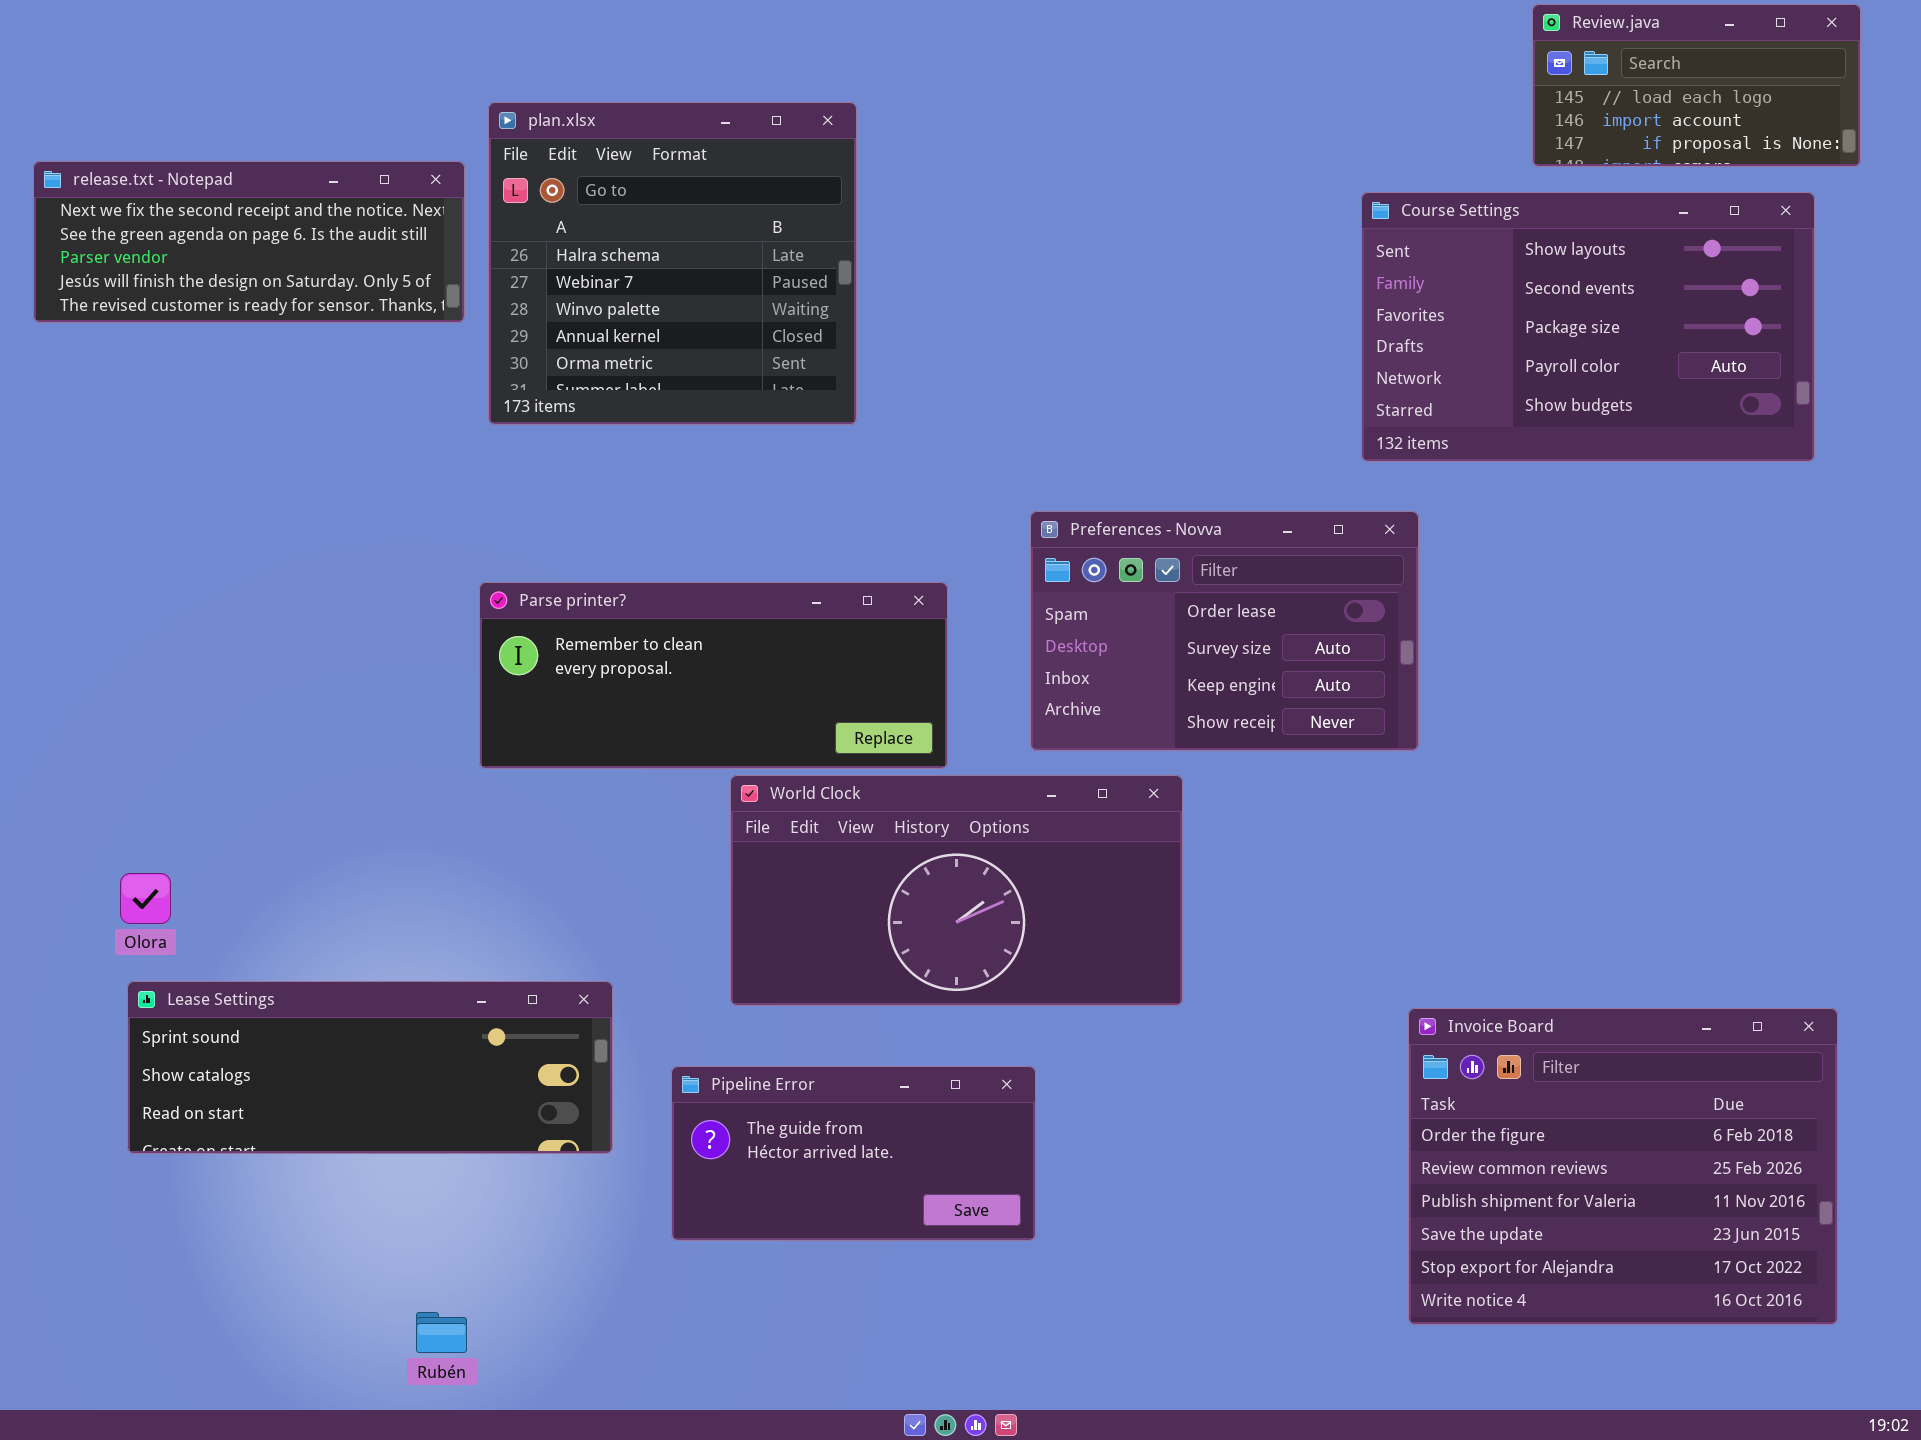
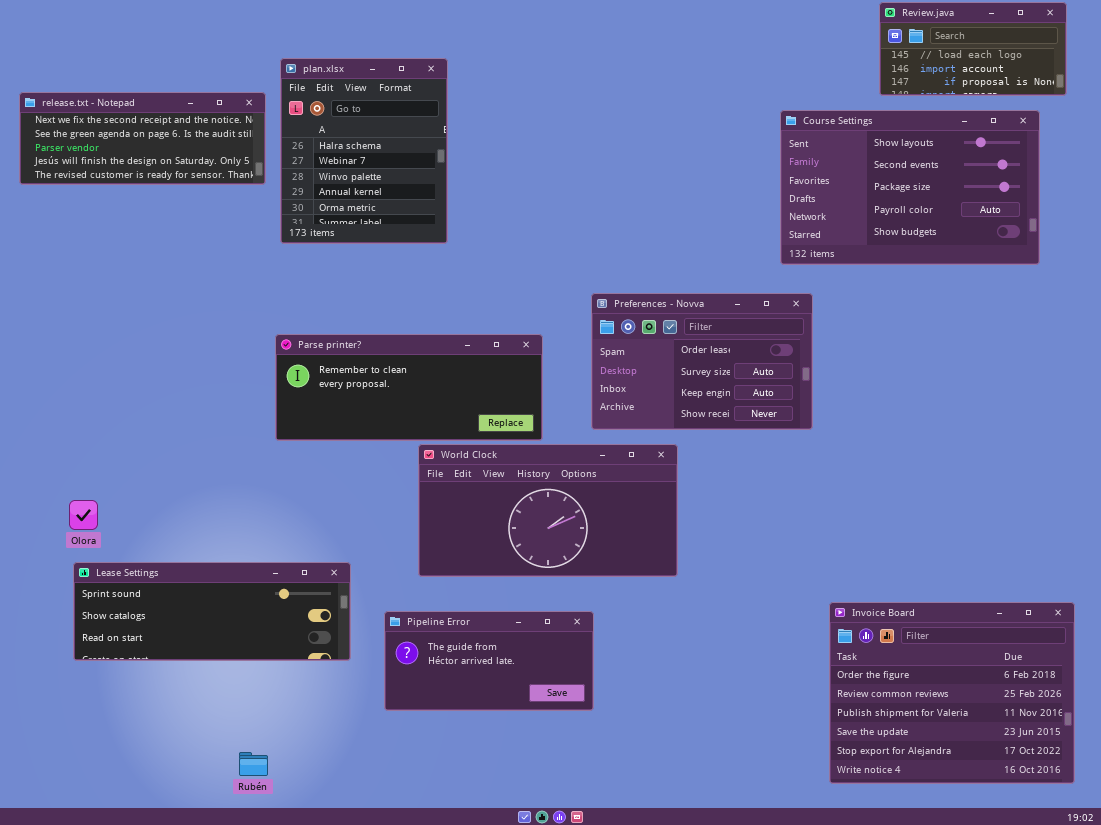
plan.xlsx: [488,102,857,425] -> [280,58,448,244], resized
Invoice Board: [1408,1008,1838,1325] -> [829,602,1075,784], moved

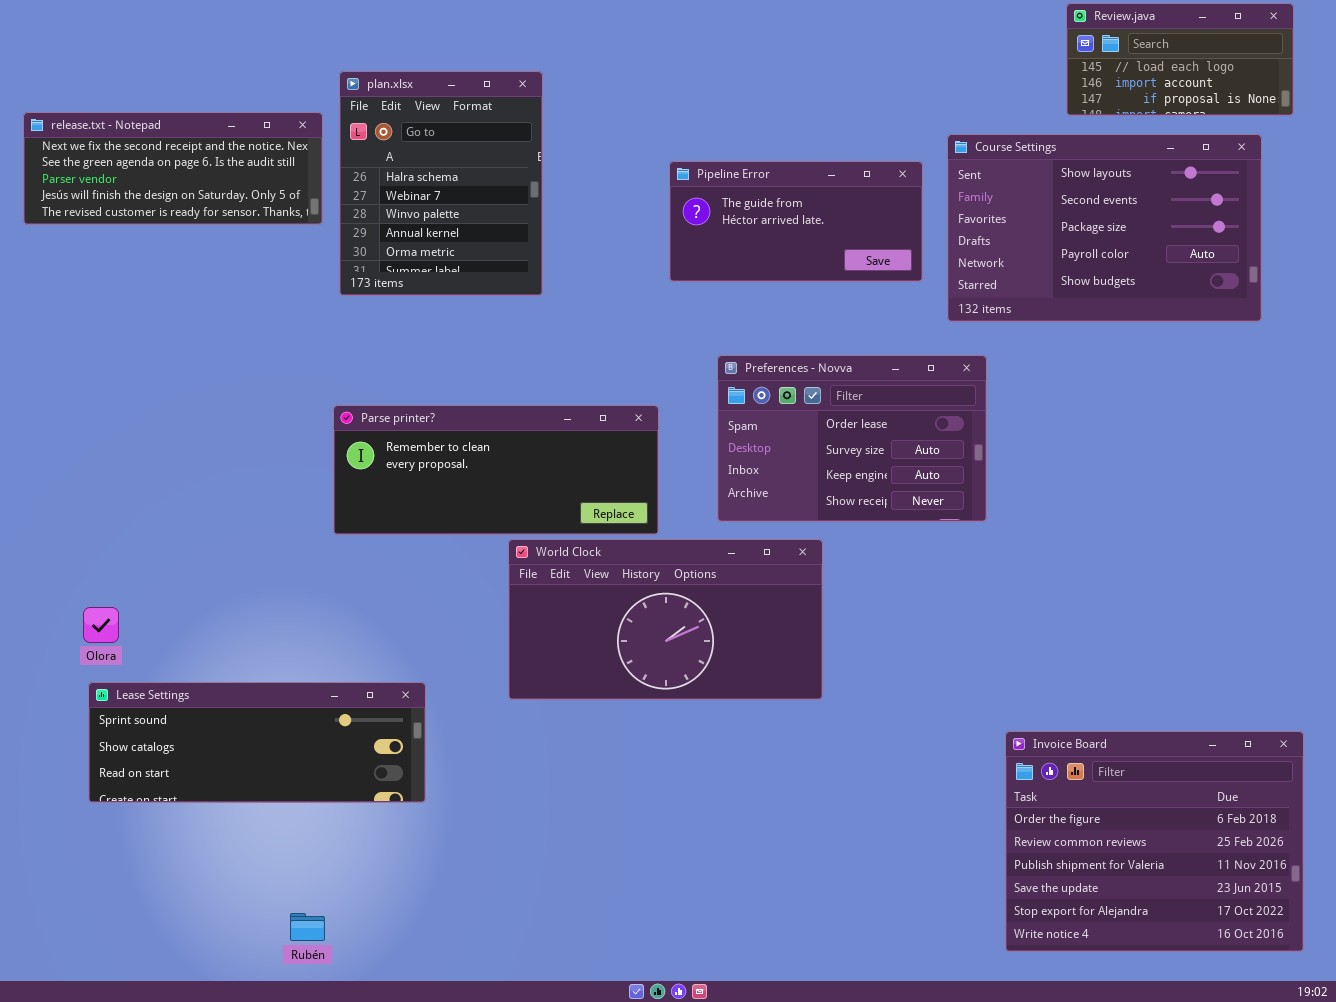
Pipeline Error: [384,611,594,711] -> [669,161,923,282], moved

